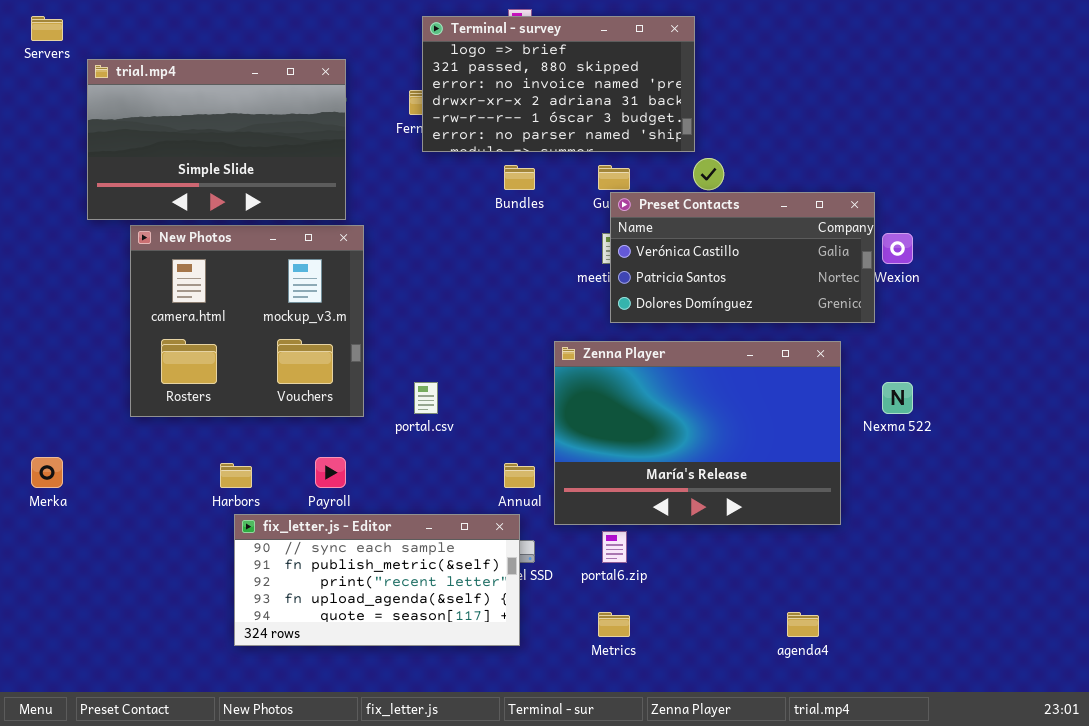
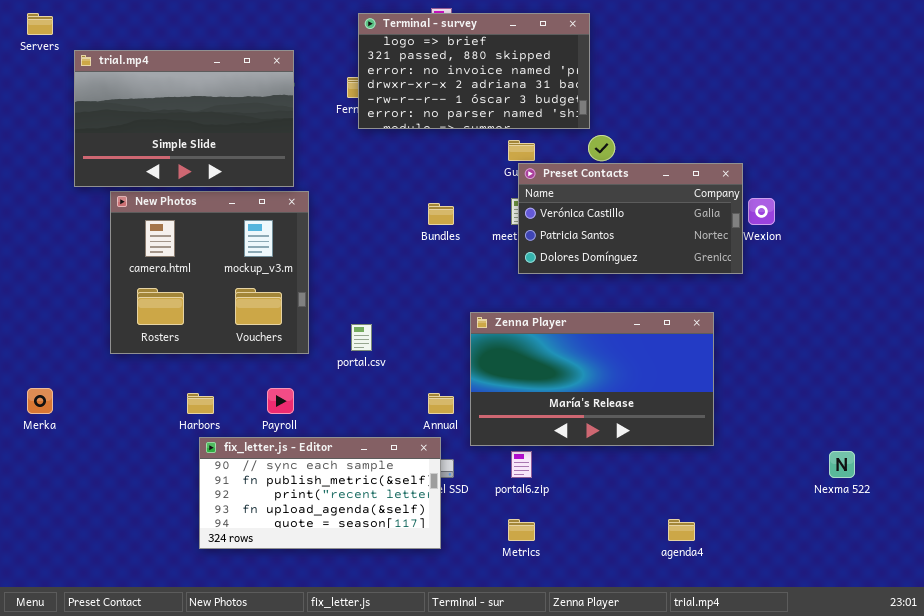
Bundles: [504,165,535,190] -> [428,203,454,225], moved
Zenna Player: [554,341,841,525] -> [470,312,714,446], resized
Nexma 522: [882,382,913,414] -> [829,451,855,478], moved

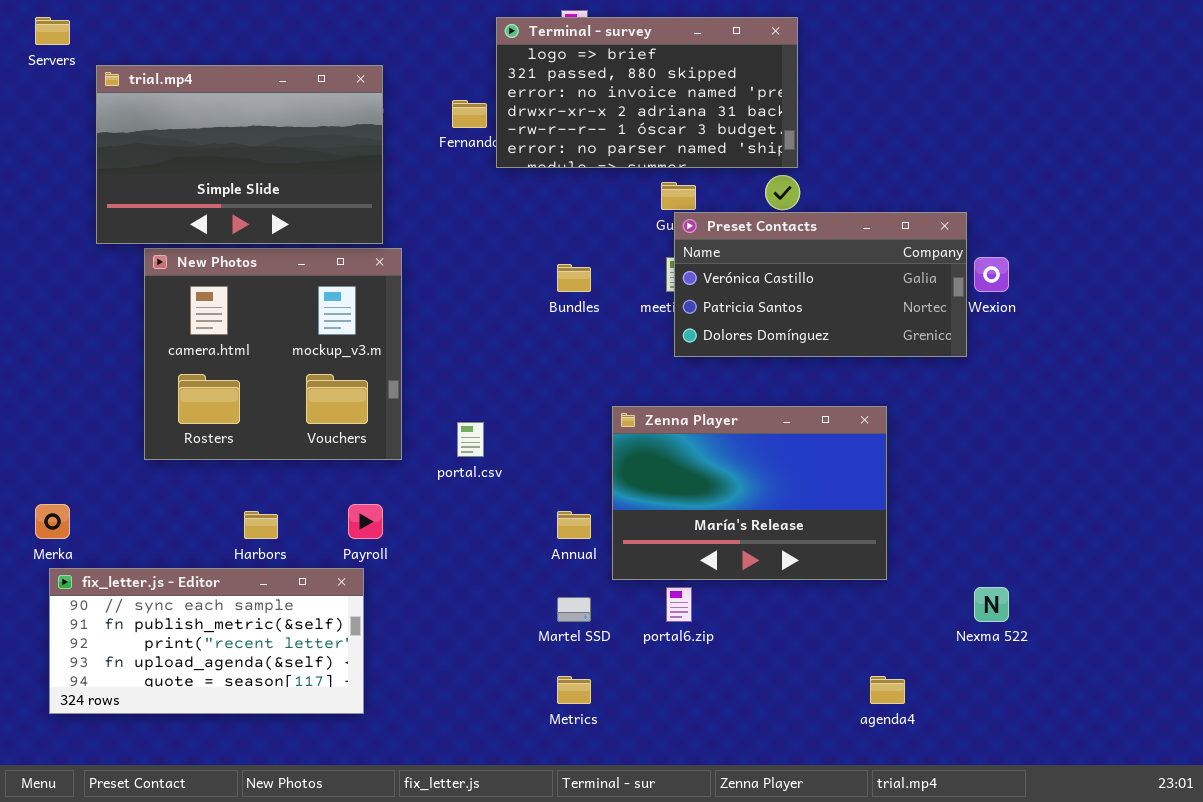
Terminal - survey: [358,13,590,129] -> [496,17,798,168], moved
Zenna Player: [470,312,714,446] -> [612,406,887,580], resized
fix_letter.js - Editor: [199,437,441,549] -> [49,568,364,714], moved
Nexma 522: [829,451,855,478] -> [974,587,1009,622], moved
Metrics: [508,519,535,541] -> [557,676,591,704], moved

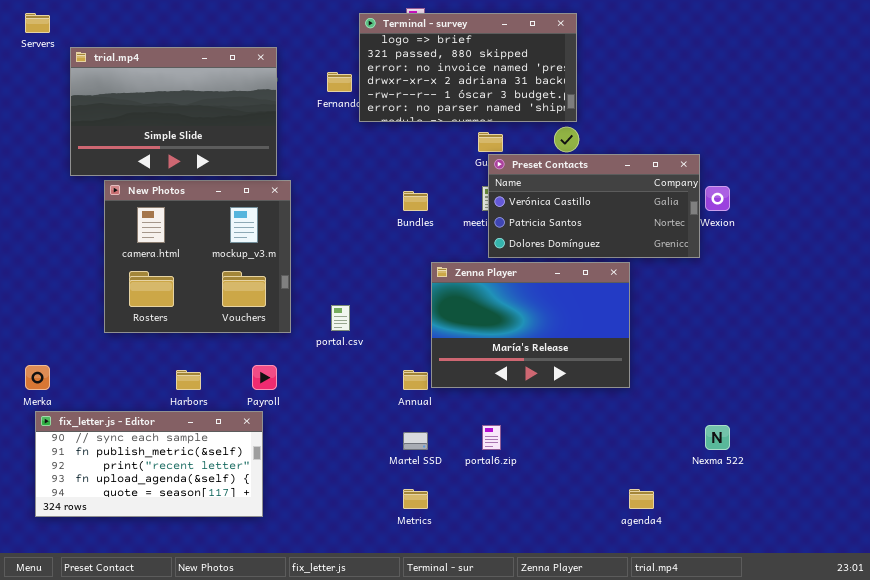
Zenna Player: [612,406,887,580] -> [431,262,630,388], moved

